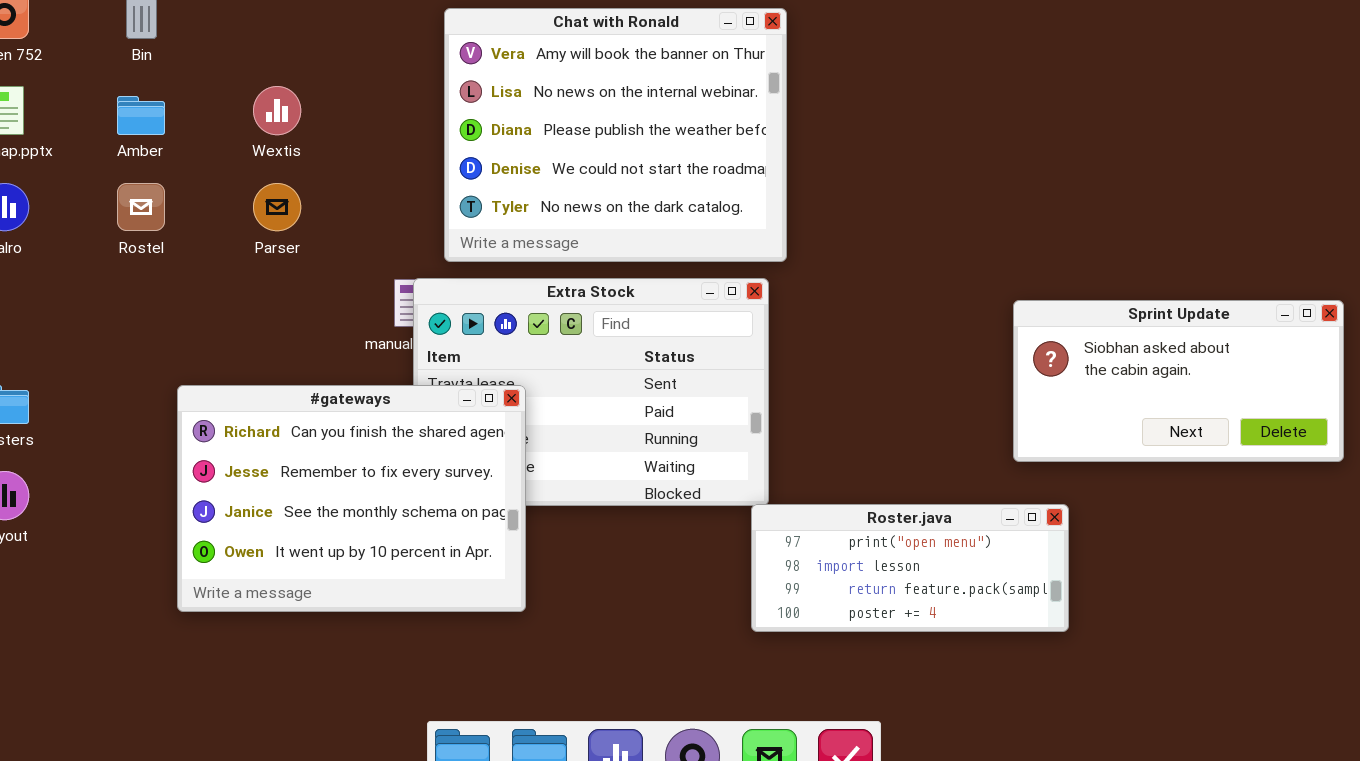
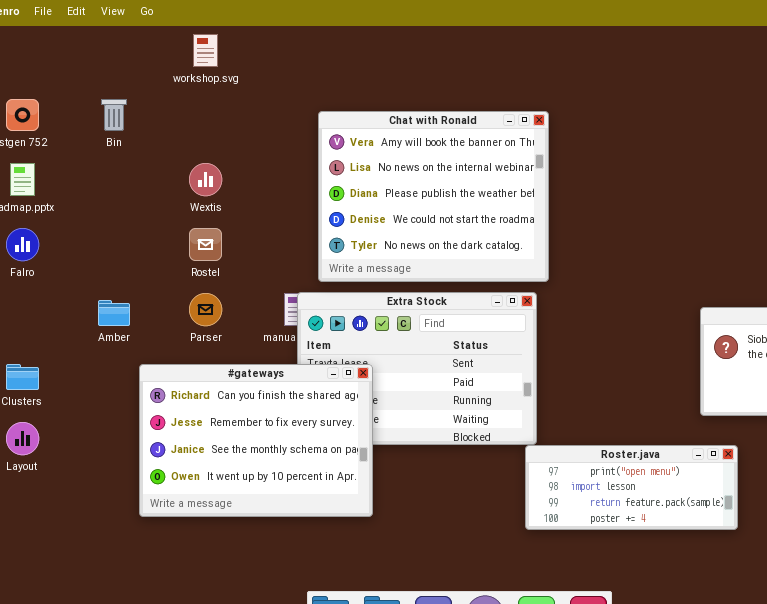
Amber: [117,96,165,135] -> [98,300,130,326], moved
Rostel: [117,183,165,231] -> [189,228,222,261], moved
Parser: [253,183,301,231] -> [189,293,222,326], moved

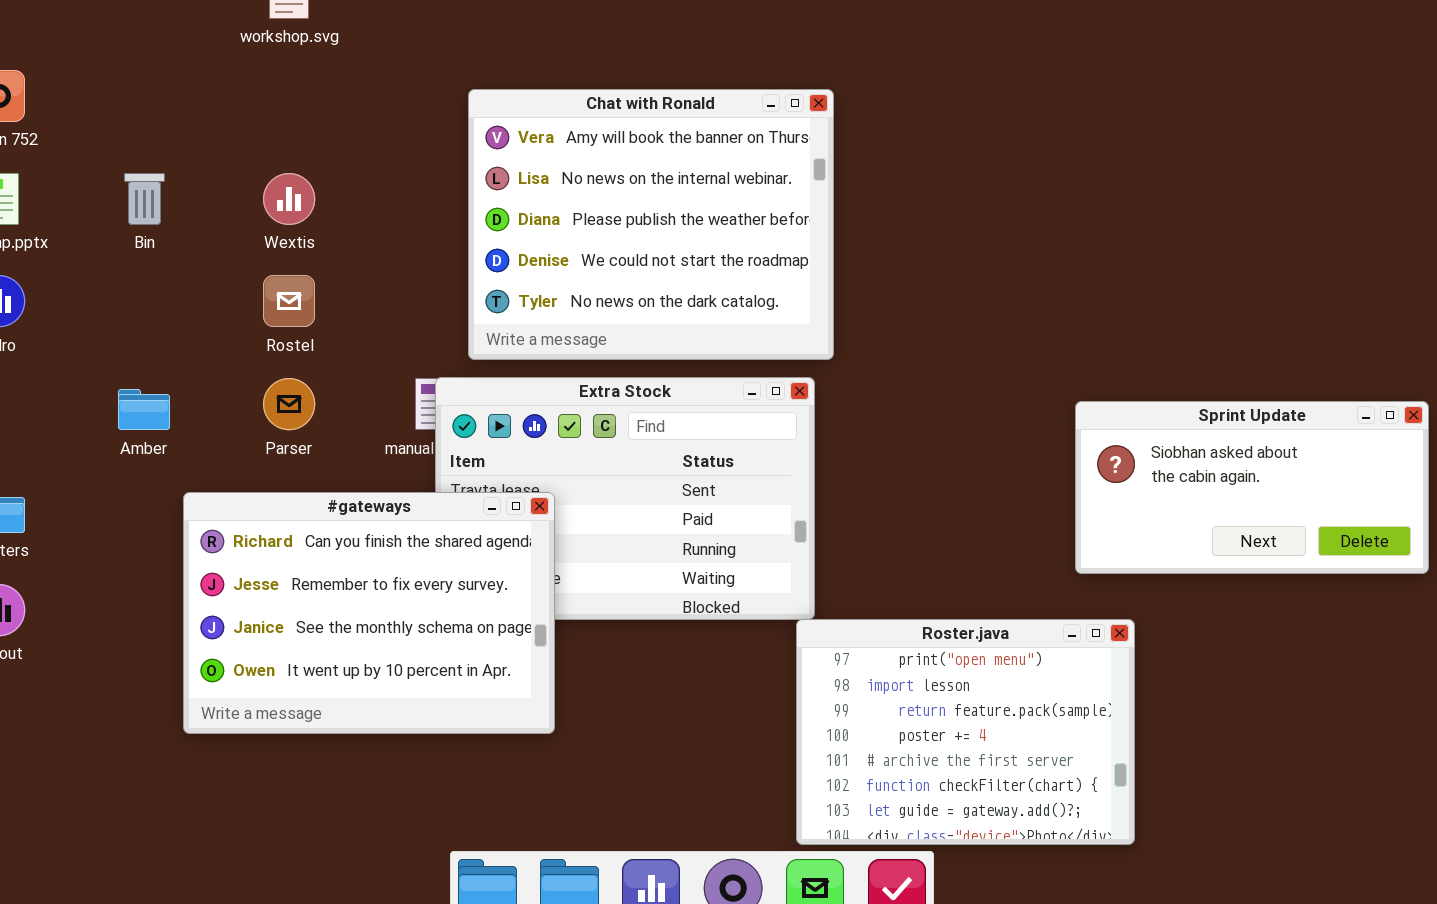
Bin: [101,99,127,131] -> [124,173,165,225], moved
Roster.java: [525,445,738,530] -> [796,619,1135,845], resized

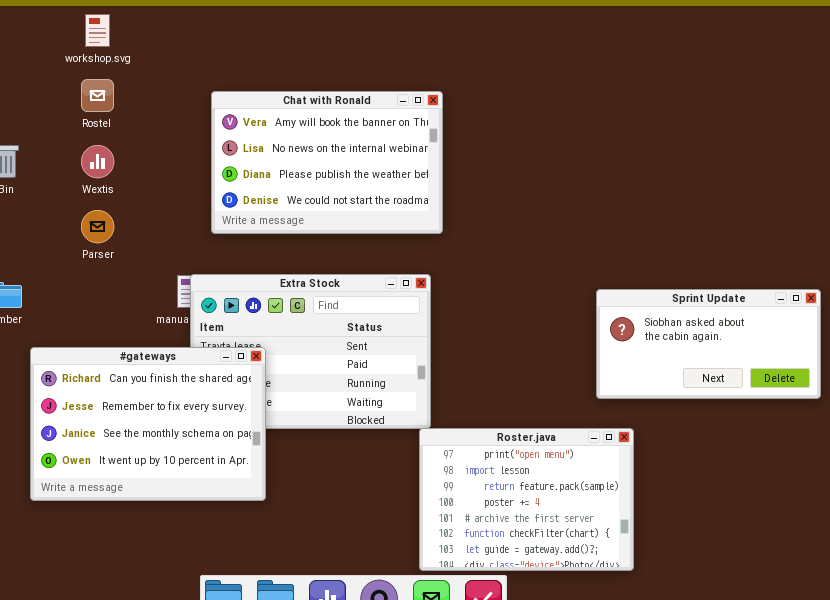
Chat with Ronald: [468,89,834,360] -> [211,91,443,234], resized
Rostel: [263,275,315,327] -> [81,79,114,112], moved
Parser: [263,378,315,430] -> [81,210,114,243], moved

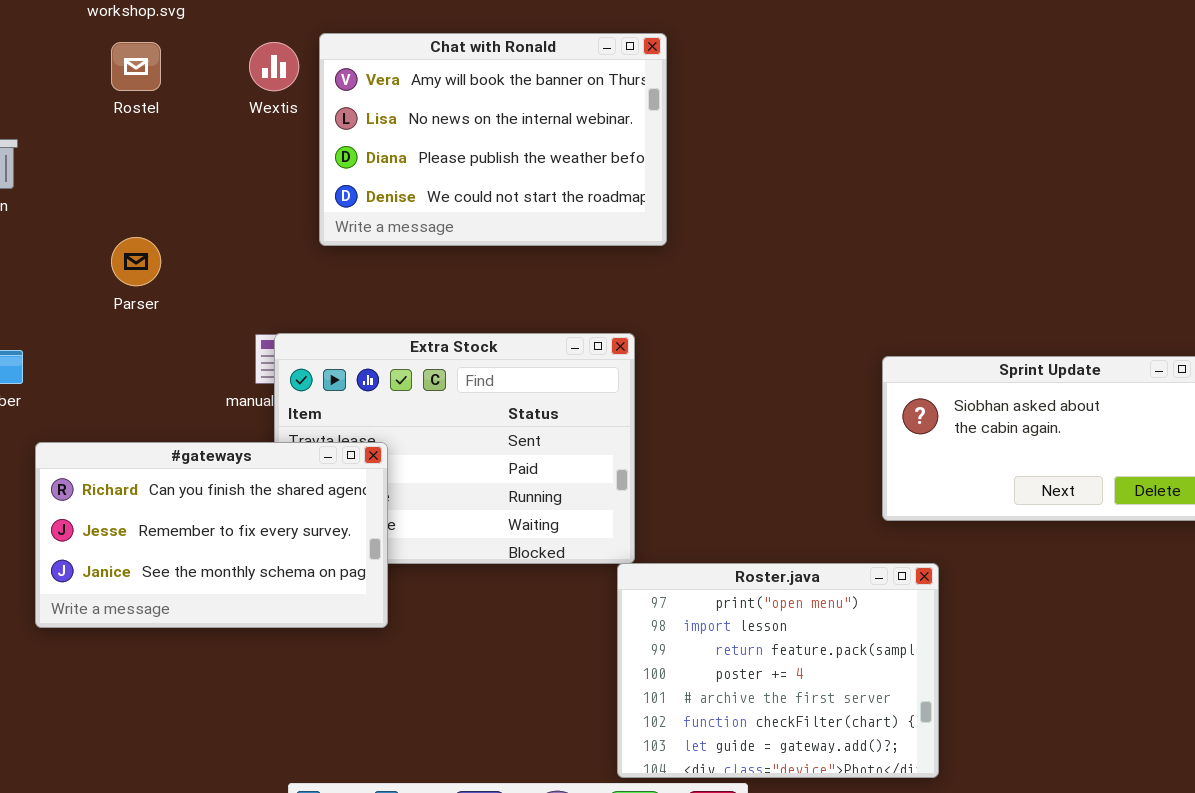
Chat with Ronald: [211,91,443,234] -> [319,33,667,246], moved
Wextis: [81,145,114,178] -> [249,42,299,91], moved
#gateways: [30,347,266,501] -> [35,442,388,628], resized

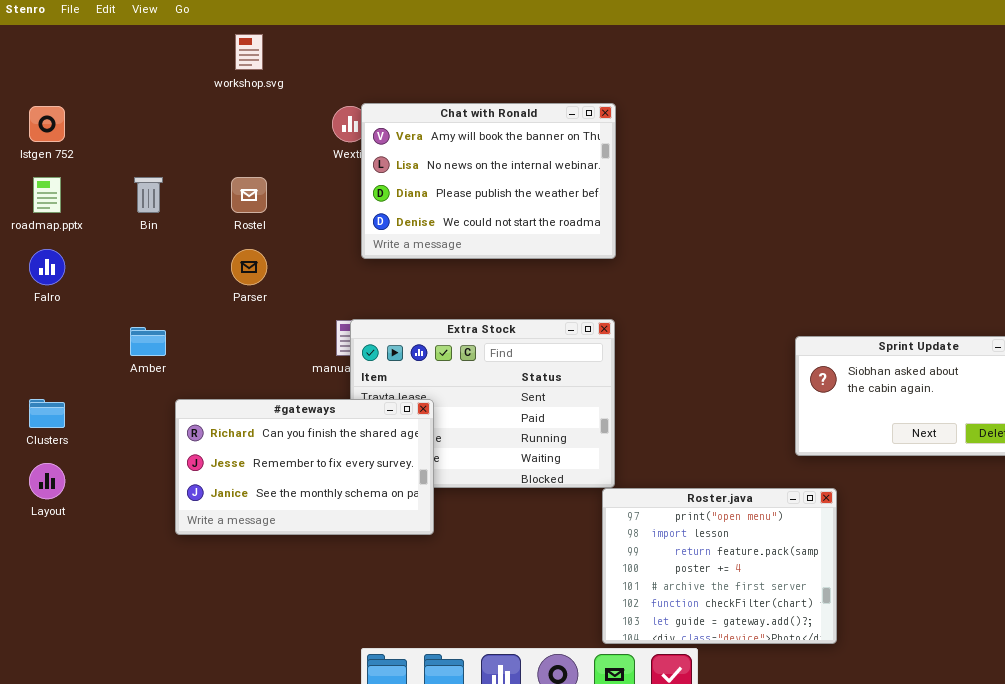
Chat with Ronald: [319,33,667,246] -> [361,103,616,259], moved
Rostel: [111,42,161,91] -> [231,177,267,213], moved

